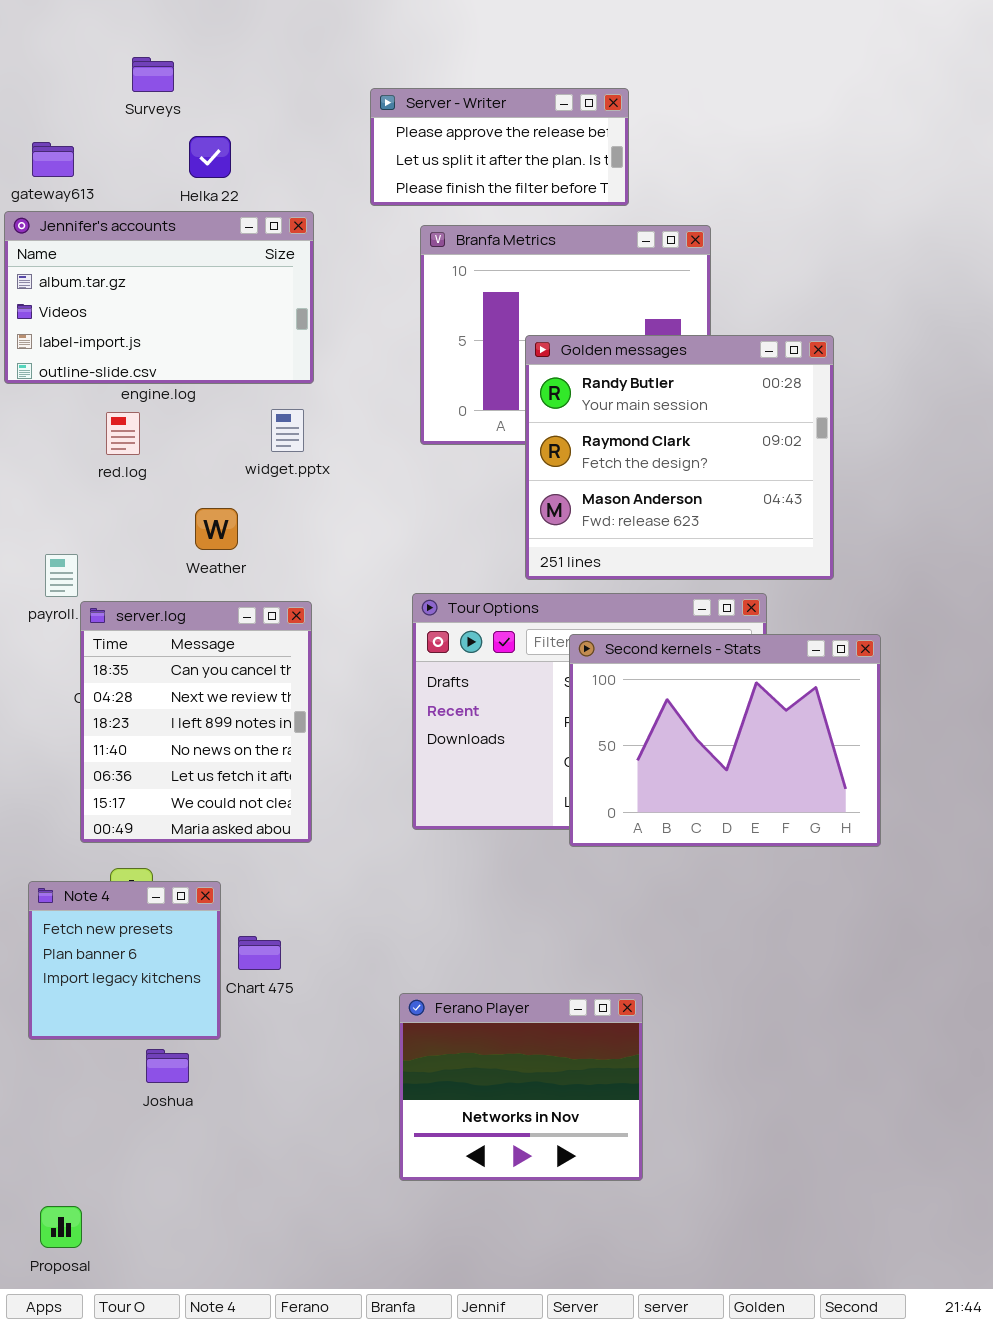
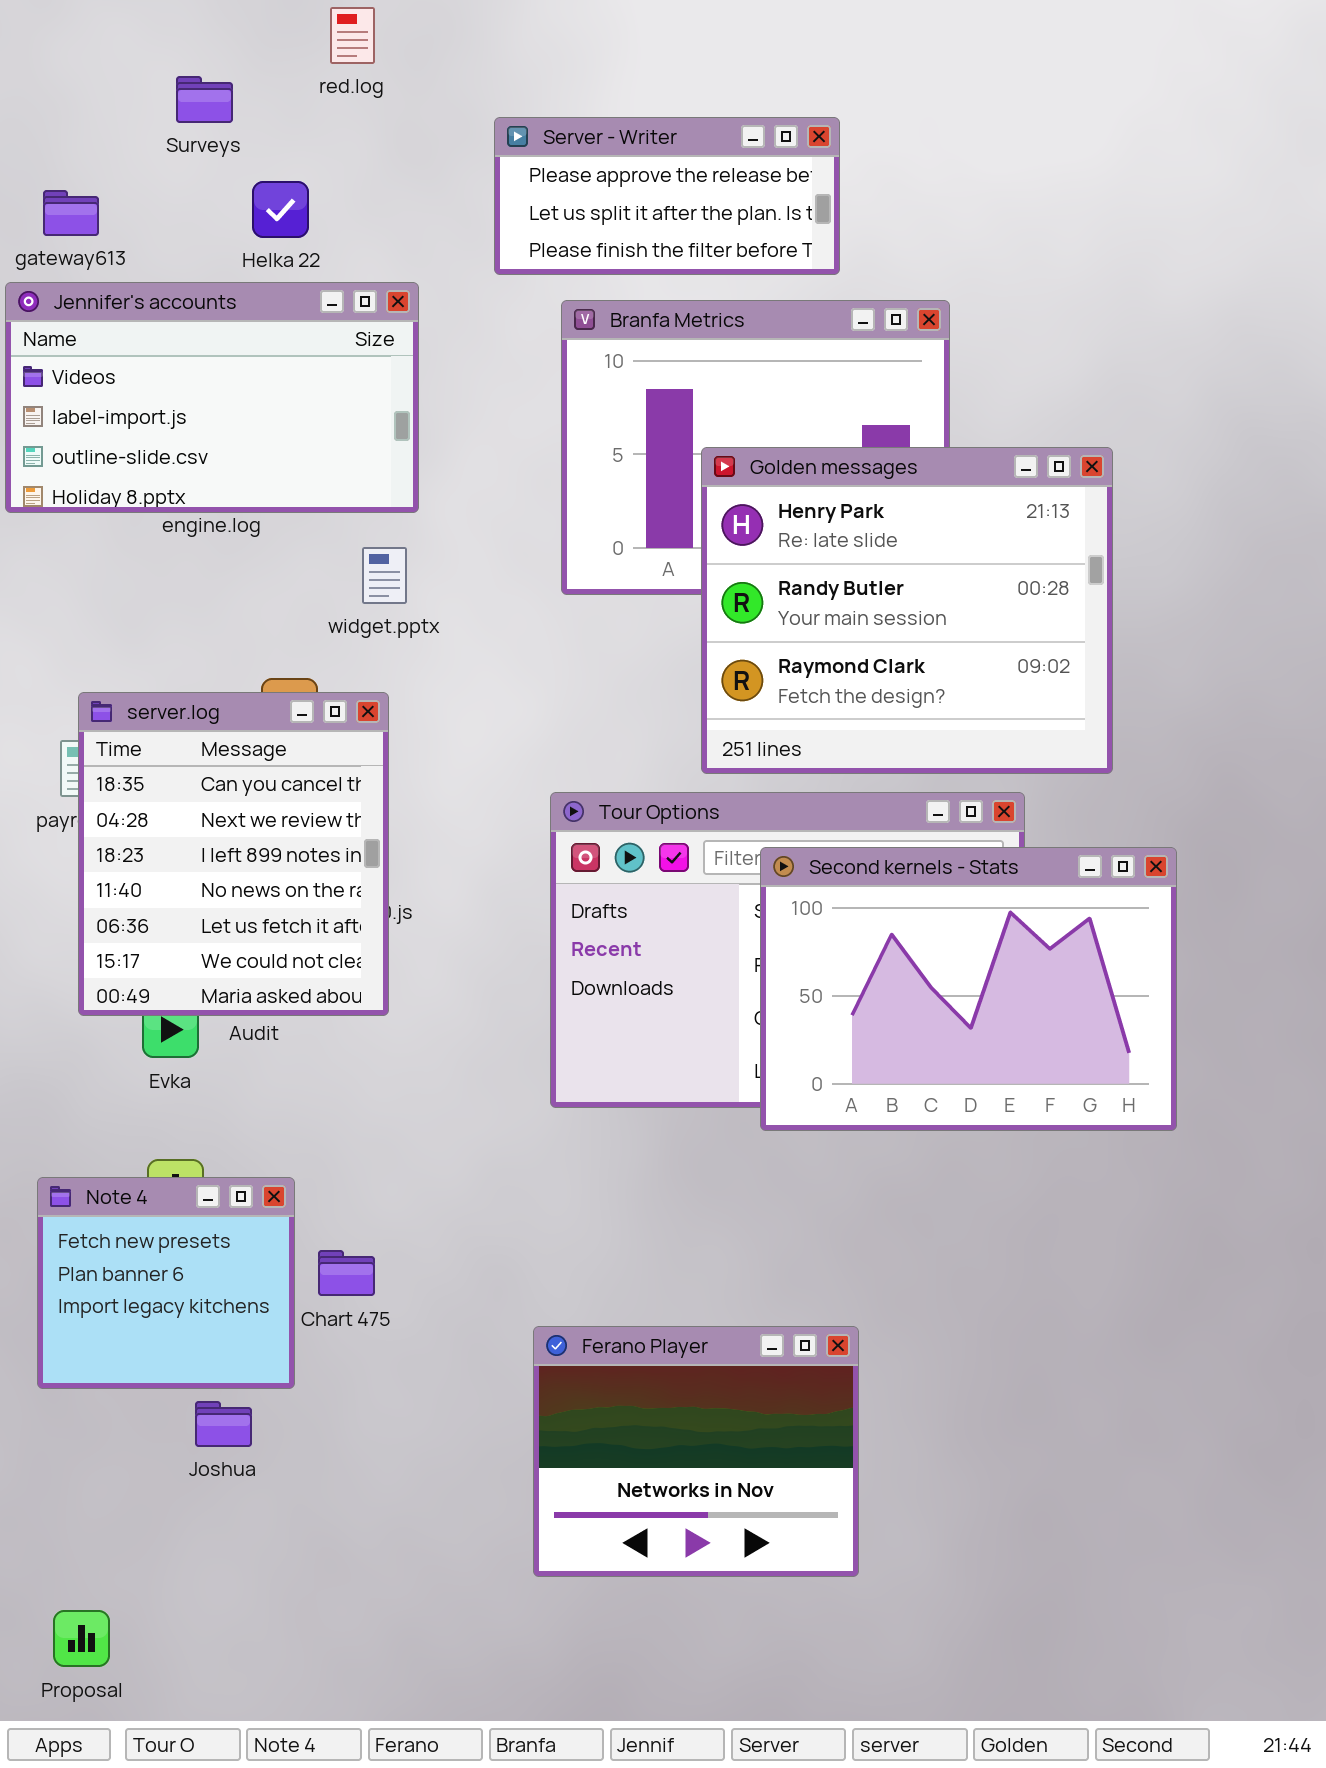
Jennifer's accounts: [4,211,314,384] -> [5,282,419,513], scrolled down 1 row
Golden messages: [525,335,834,580] -> [701,447,1113,774], scrolled up 1 row
red.log: [106,412,140,455] -> [330,7,375,64], moved
server.log: [80,601,312,843] -> [78,692,389,1016], moved

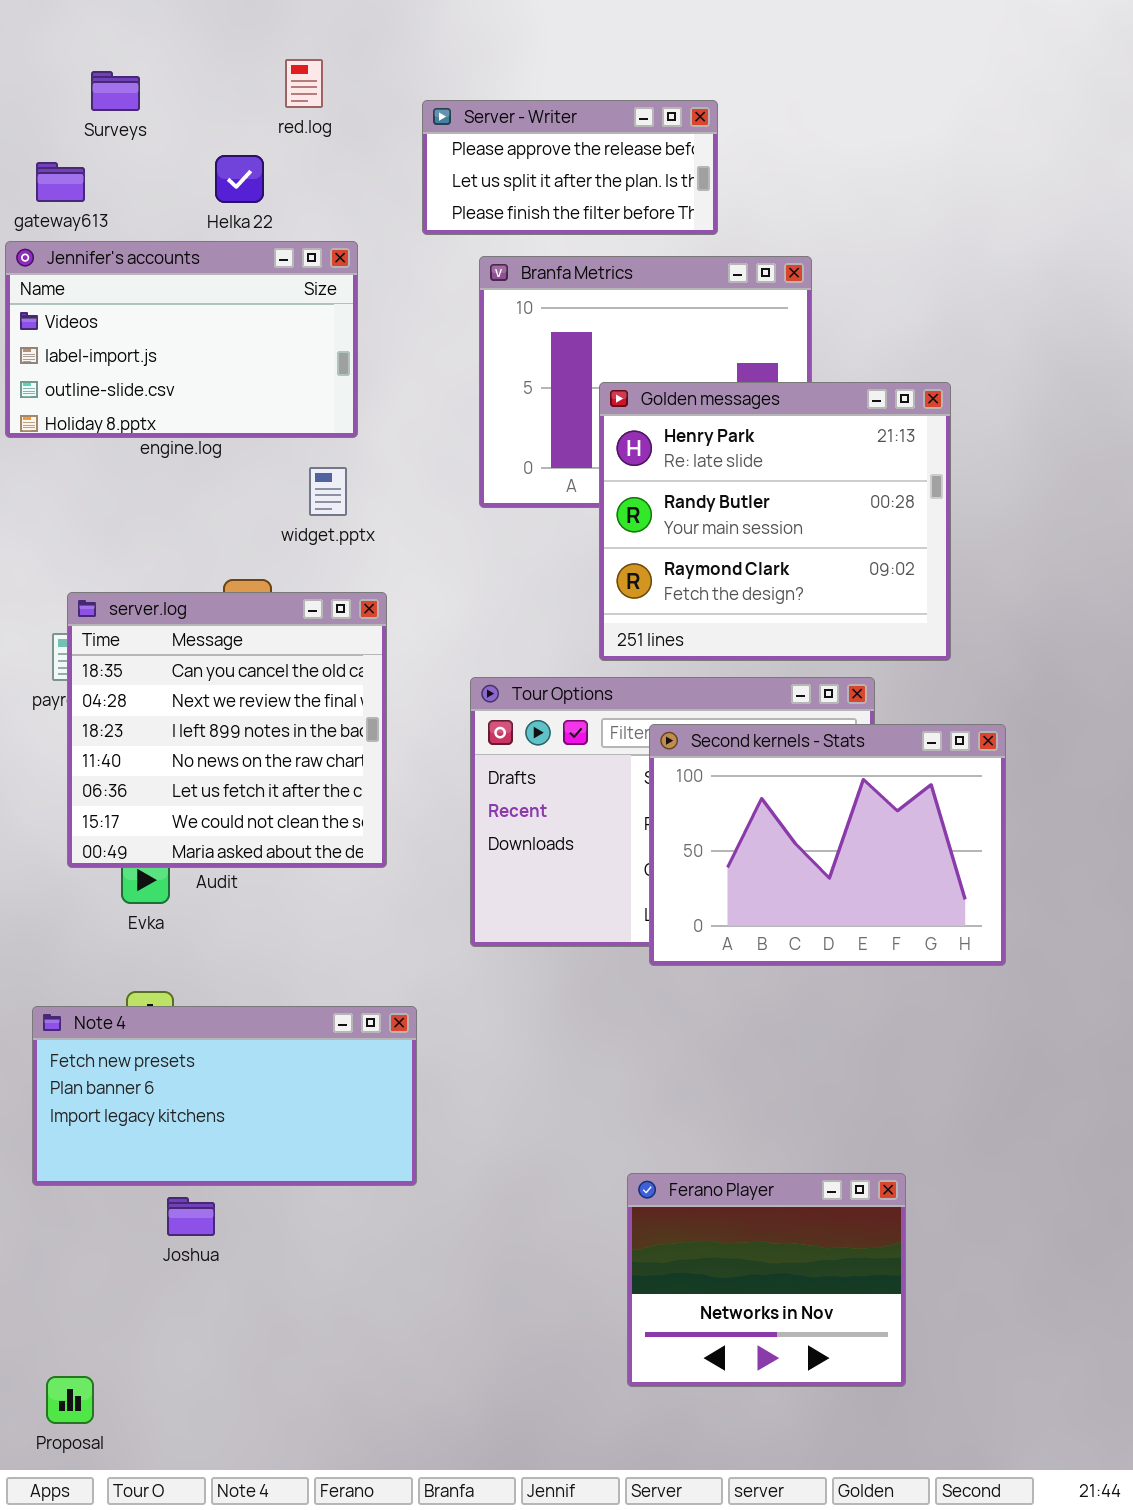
red.log: [330,7,375,64] -> [285,59,323,108], moved
Surveys: [176,76,233,123] -> [91,71,140,111], moved
server.log: [78,692,389,1016] -> [67,592,387,868], resized
Note 4: [37,1177,295,1389] -> [32,1006,417,1186], resized
Ferano Player: [533,1326,859,1577] -> [627,1173,906,1387], moved

